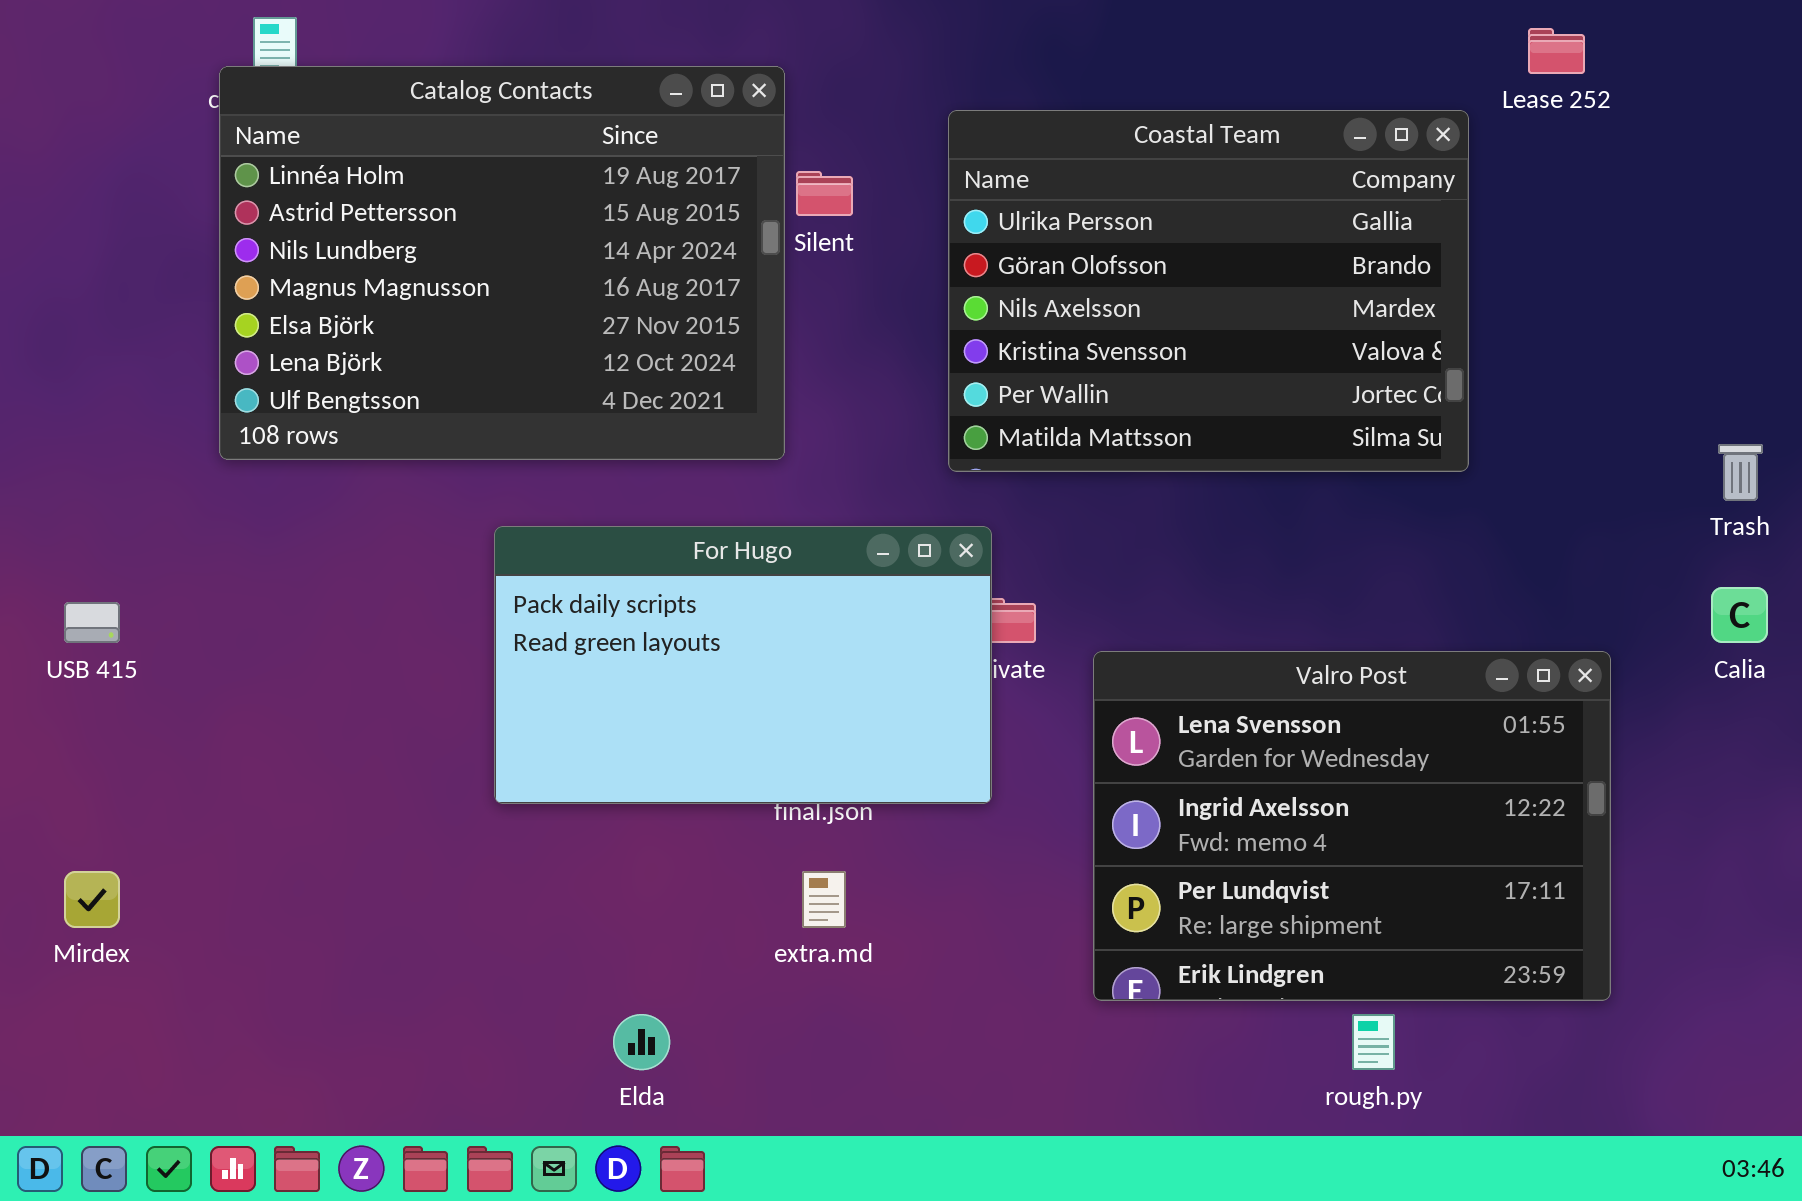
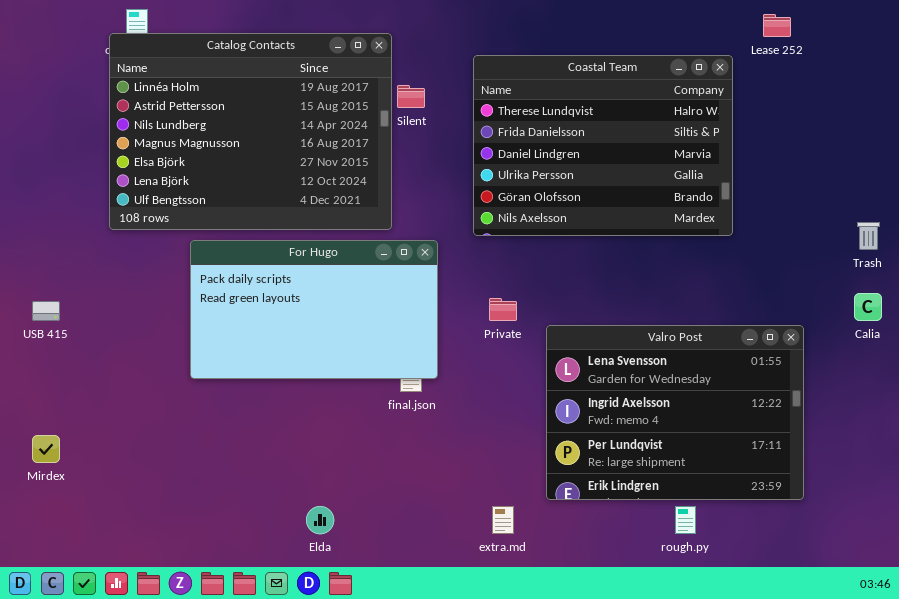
Coastal Team: [948,110,1469,472] -> [473,55,733,236], scrolled up 3 rows
For Hugo: [494,526,992,804] -> [190,240,438,379], moved
extra.md: [802,871,846,928] -> [492,506,514,534], moved

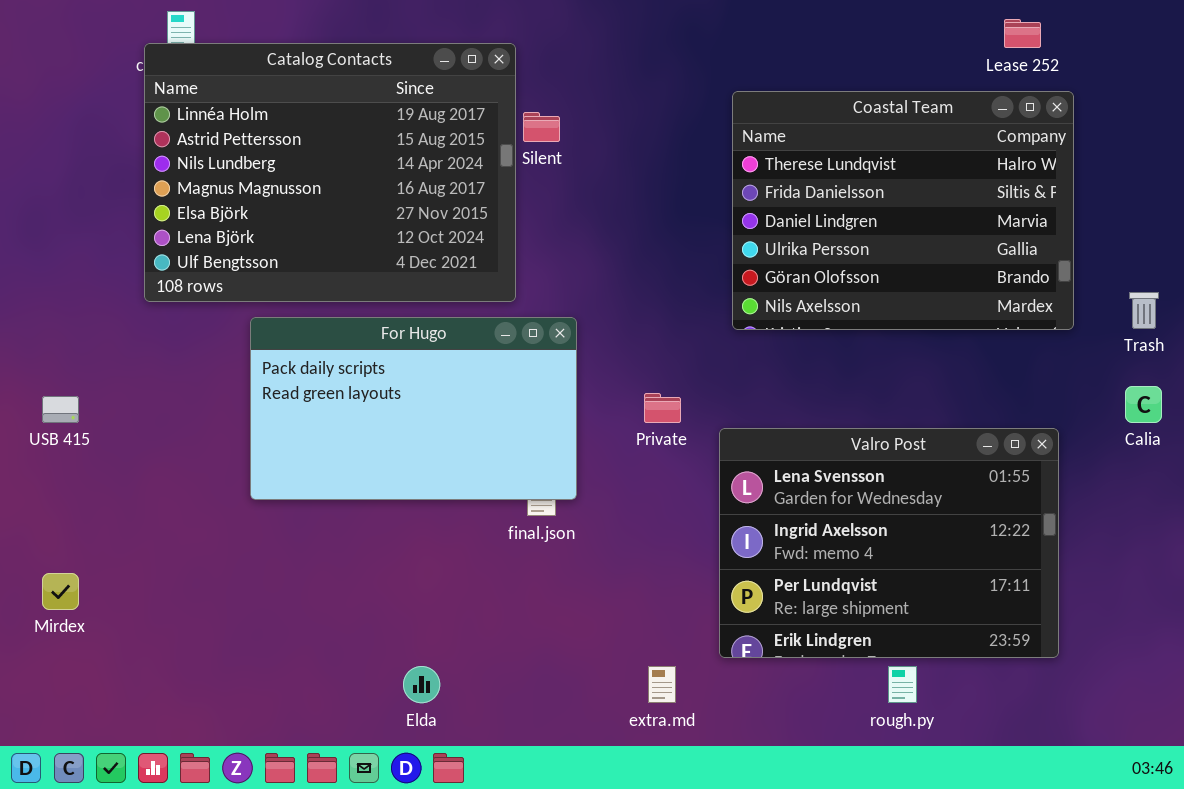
Coastal Team: [473,55,733,236] -> [732,91,1074,330], moved

